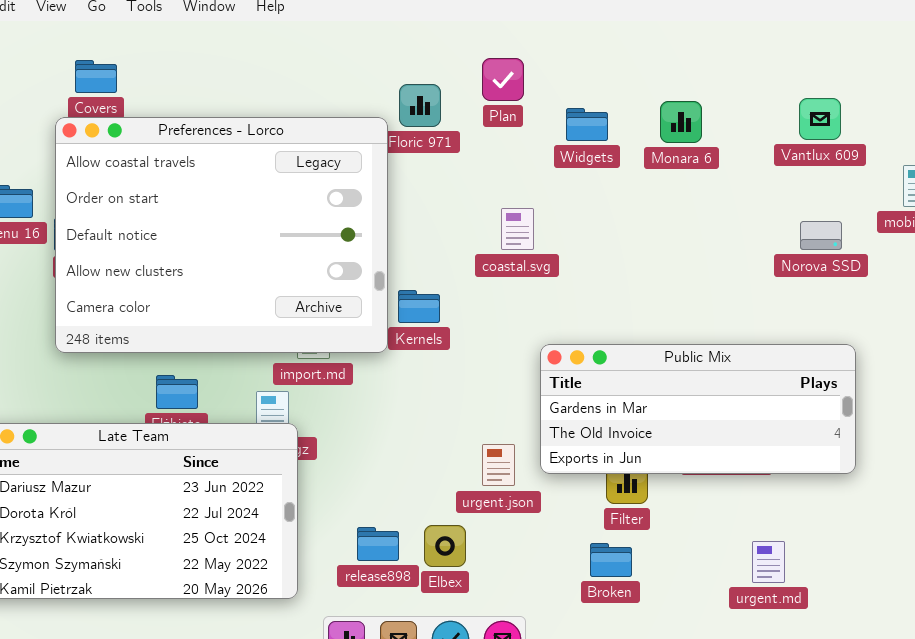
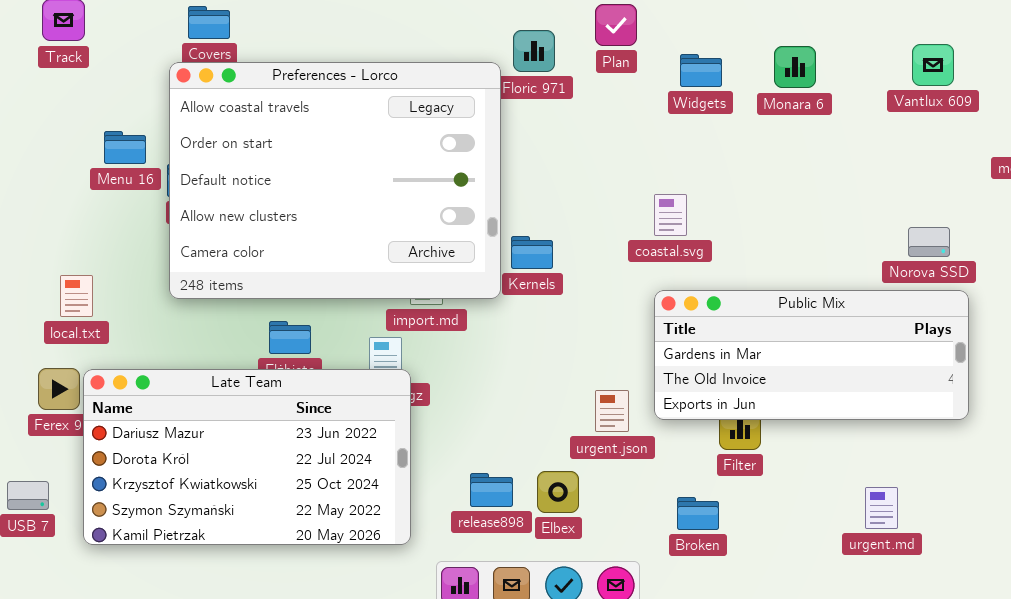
coastal.svg: [501,208,534,250] -> [654,194,687,236], moved
Norova SSD: [800,221,842,250] -> [908,227,950,257], moved
Broken: [590,543,632,577] -> [677,497,719,530], moved

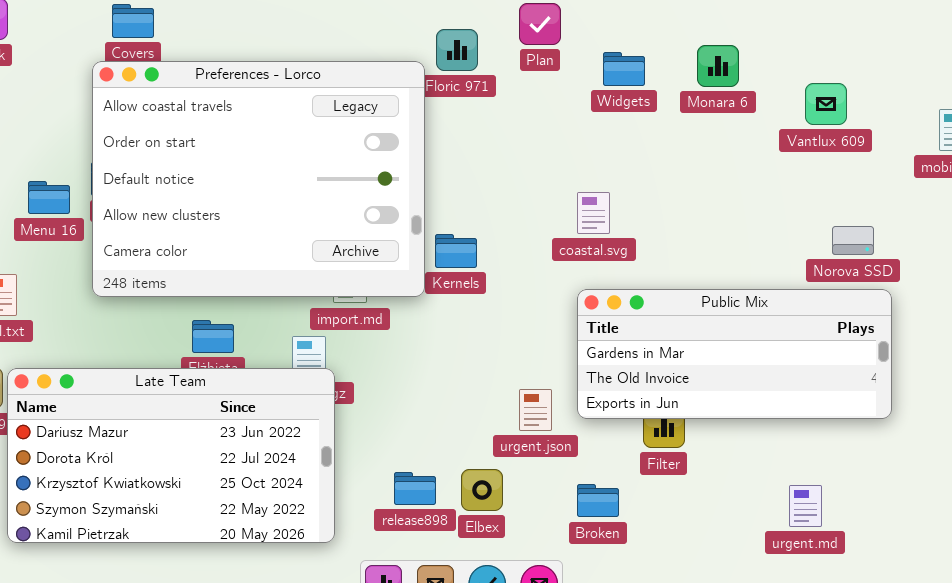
Vantlux 609: [912,44,954,86] -> [805,83,847,125], moved
Menu 16: [104,131,146,164] -> [28,181,70,214], moved
Broken: [677,497,719,530] -> [577,484,619,517], moved

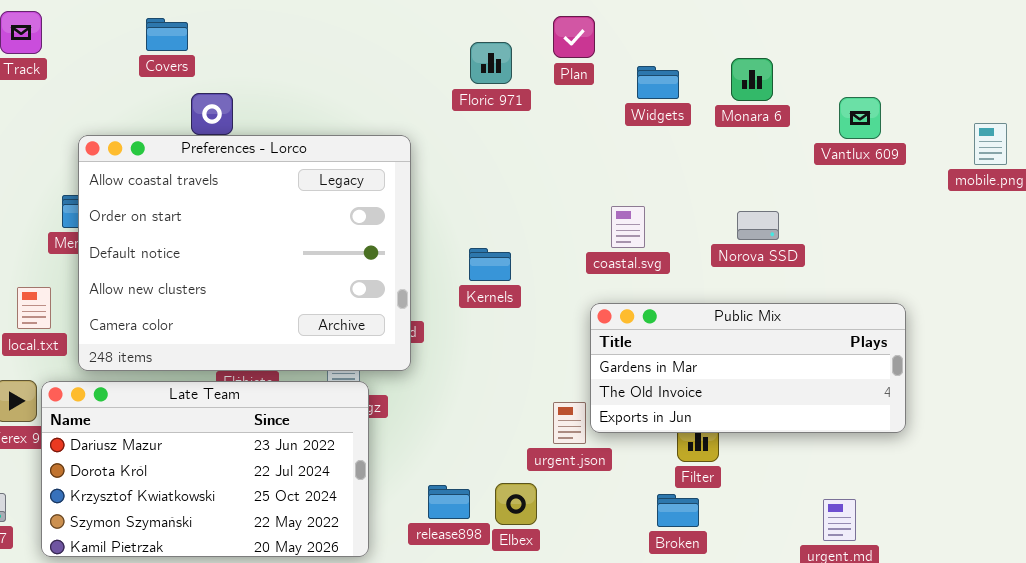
Preferences - Lorco: [92,61,425,297] -> [78,135,411,371], moved
Norova SSD: [832,226,874,255] -> [737,211,779,240], moved
Public Mix: [577,289,892,419] -> [590,303,906,433], moved
Broken: [577,484,619,517] -> [657,494,699,527], moved

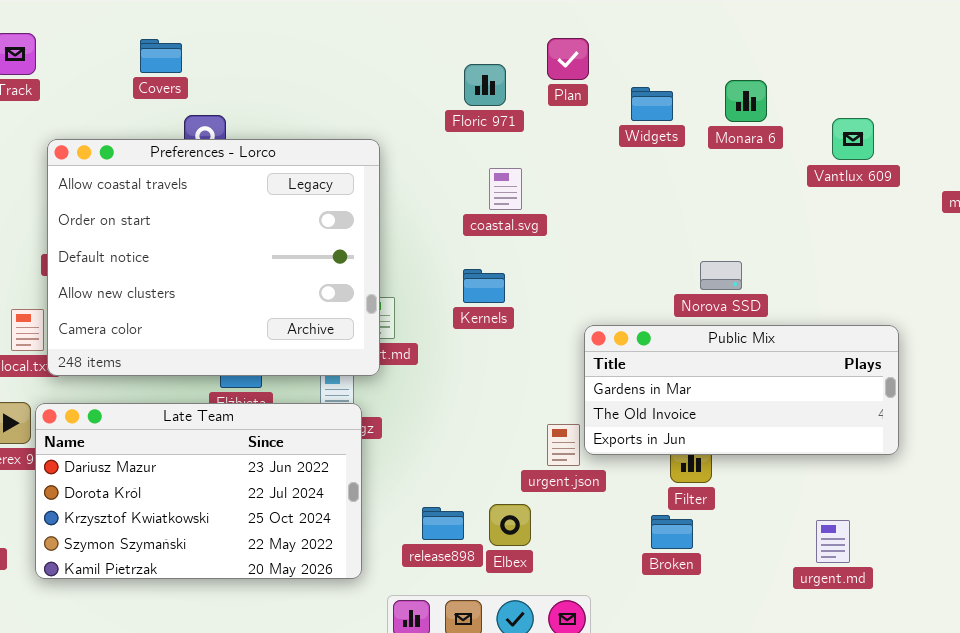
Preferences - Lorco: [78,135,411,371] -> [47,139,380,376], moved
coastal.svg: [611,206,645,248] -> [489,168,522,210], moved
Norova SSD: [737,211,779,240] -> [700,261,742,290], moved

